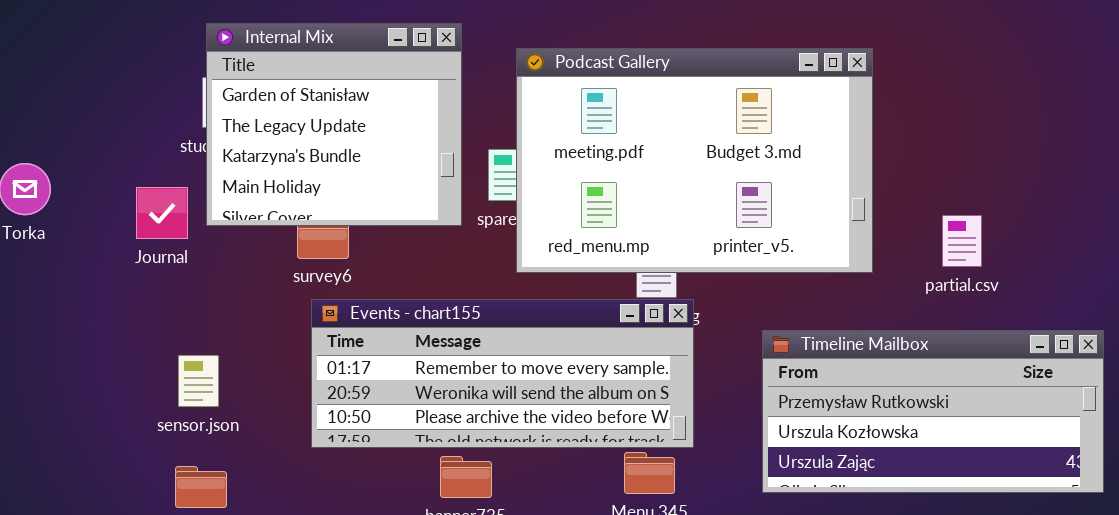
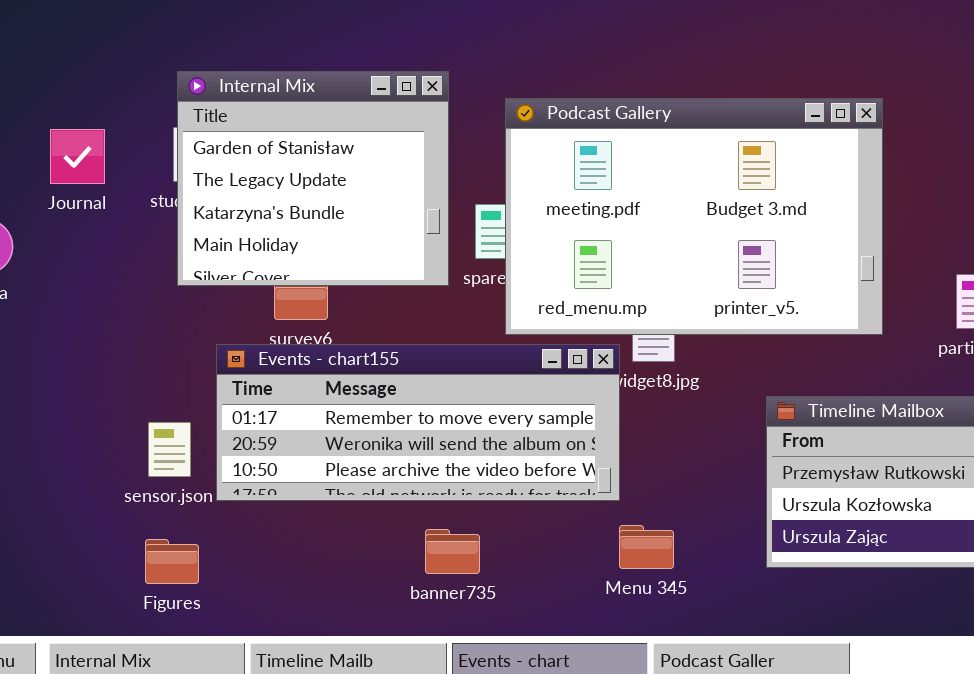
Journal: [136,187,188,239] -> [50,129,105,184], moved
Events - chart155: [311,299,694,448] -> [216,344,620,501], moved

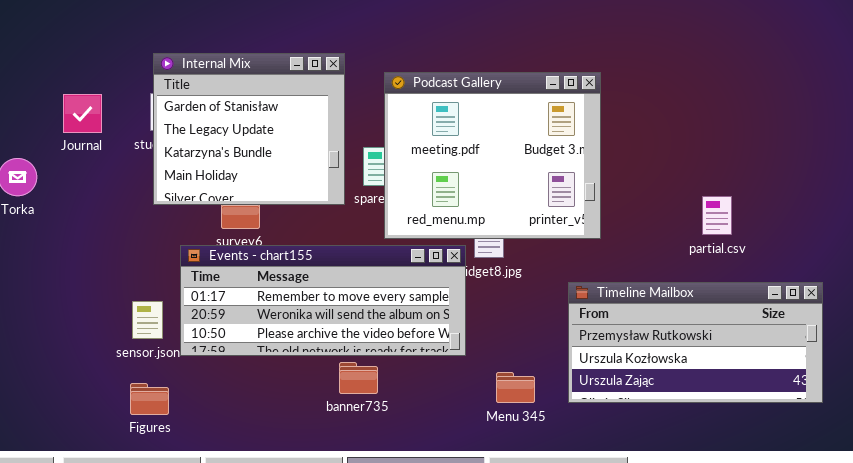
Podcast Gallery: [505,98,883,335] -> [384,72,601,239], resized
Menu 345: [619,525,674,569] -> [496,372,535,403], moved
banner735: [425,529,480,574] -> [339,362,378,394], moved

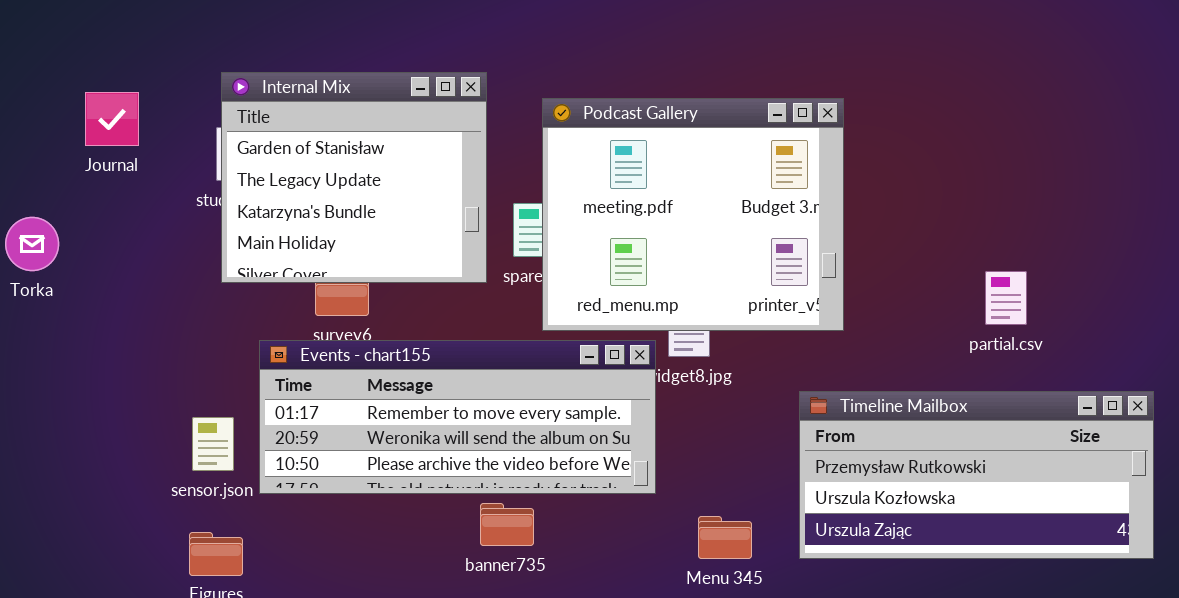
Journal: [63,94,102,133] -> [85,92,139,146], moved

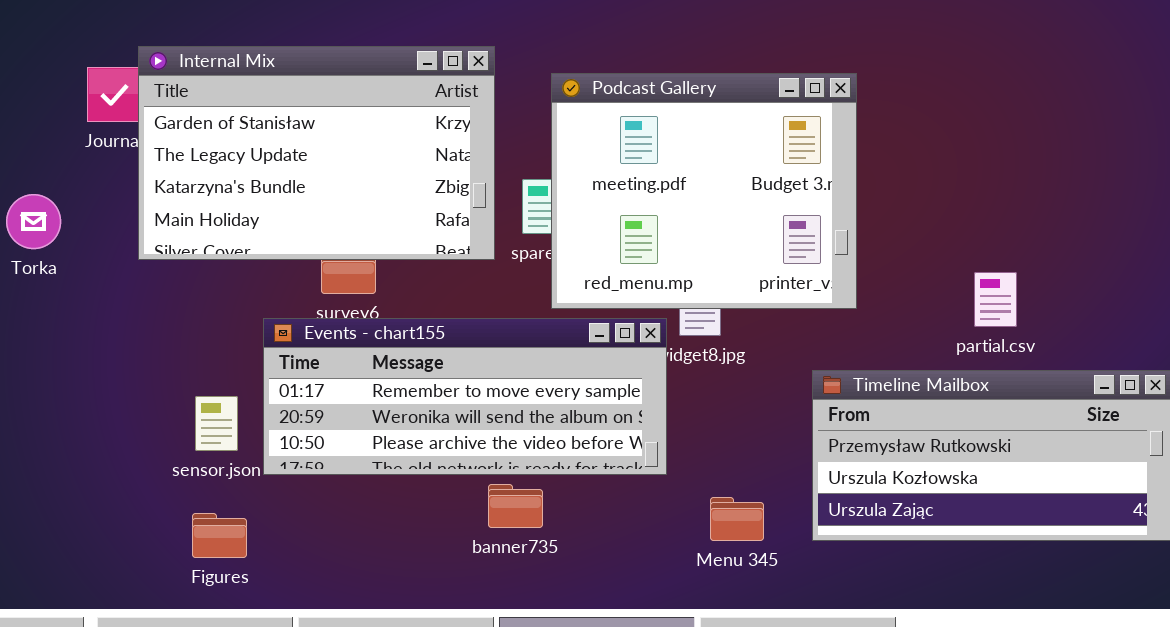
Internal Mix: [221,72,487,283] -> [138,46,495,260], resized
partial.csv: [985,271,1027,325] -> [974,272,1017,327], moved

